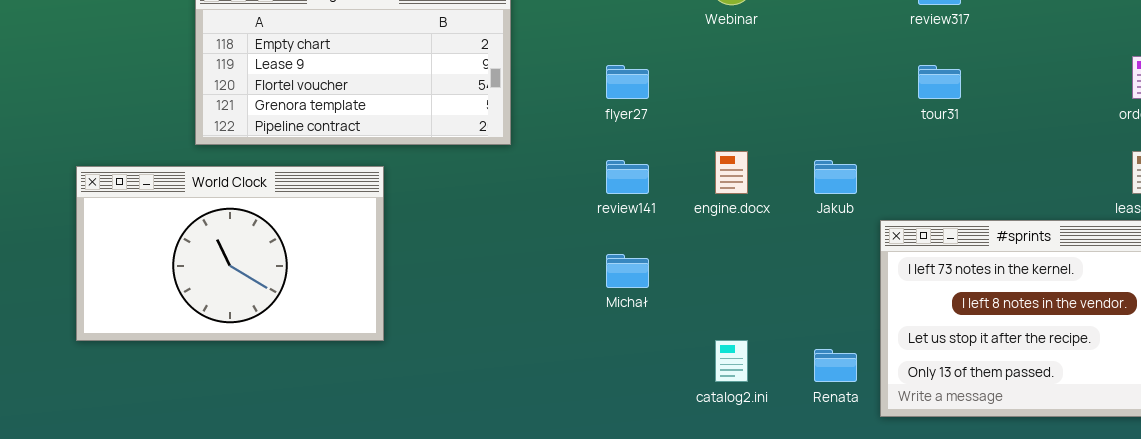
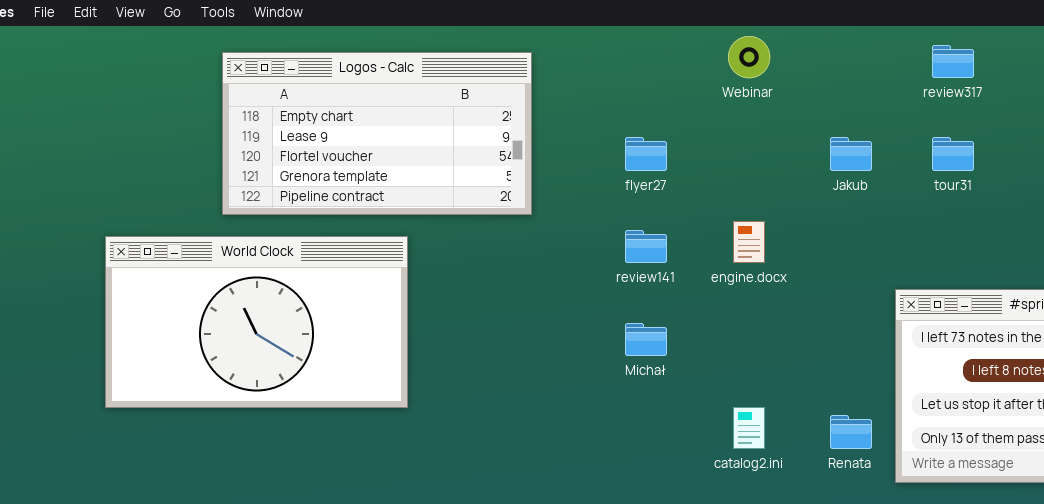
Jakub: [814,160,857,194] -> [830,137,872,171], moved

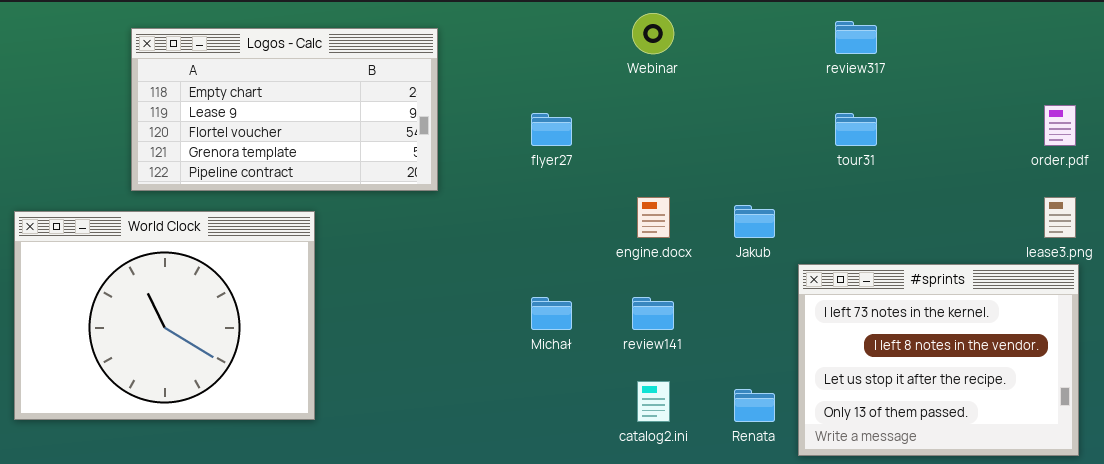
Jakub: [830,137,872,171] -> [734,205,775,238], moved
review141: [625,230,667,263] -> [632,297,674,330], moved
World Clock: [105,236,408,408] -> [14,211,315,420], resized

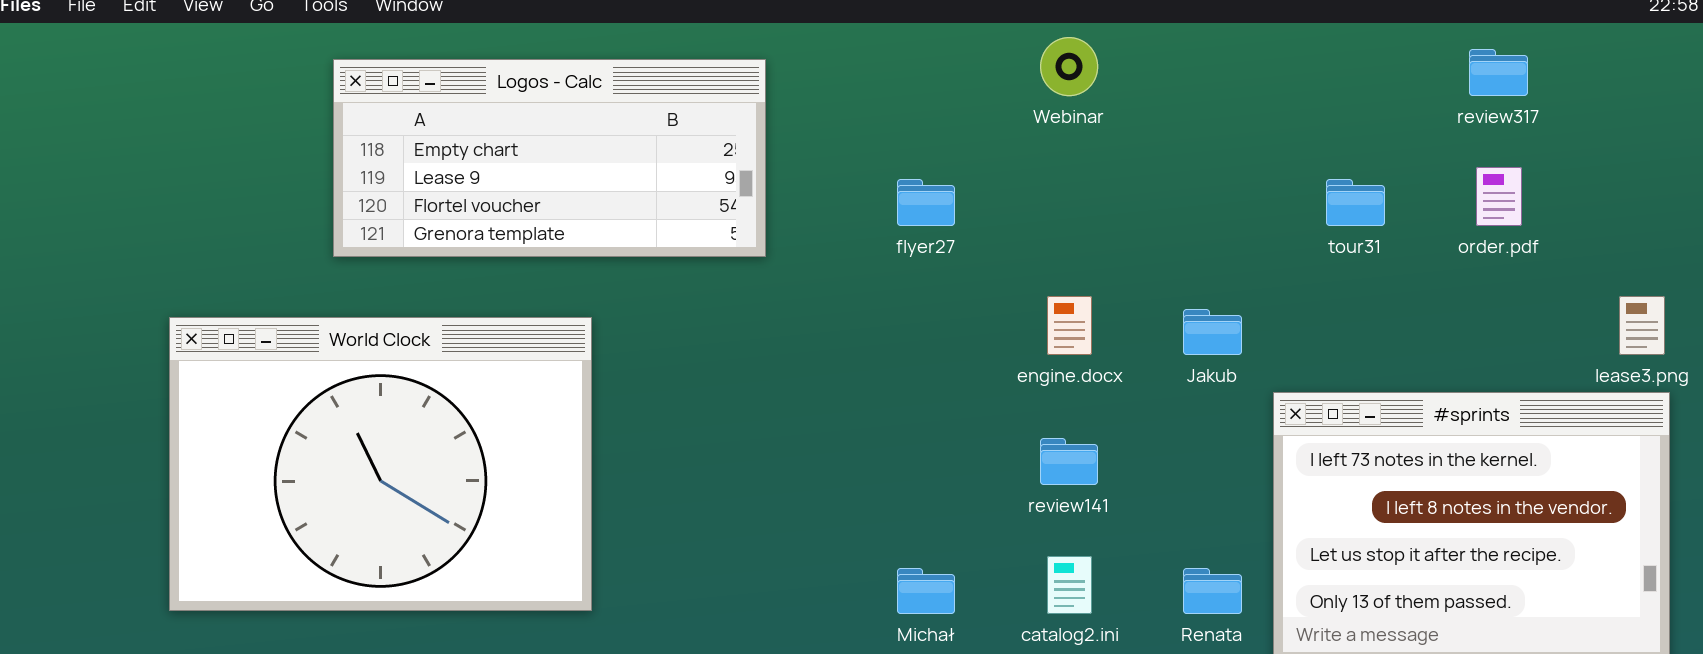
review317: [835,21,877,54] -> [1469,49,1528,96], moved
Logos - Calc: [131,28,438,191] -> [333,59,766,257], resized
order.pdf: [1044,105,1076,146] -> [1476,167,1522,226], moved
Michał: [531,297,572,330] -> [897,568,955,614], moved

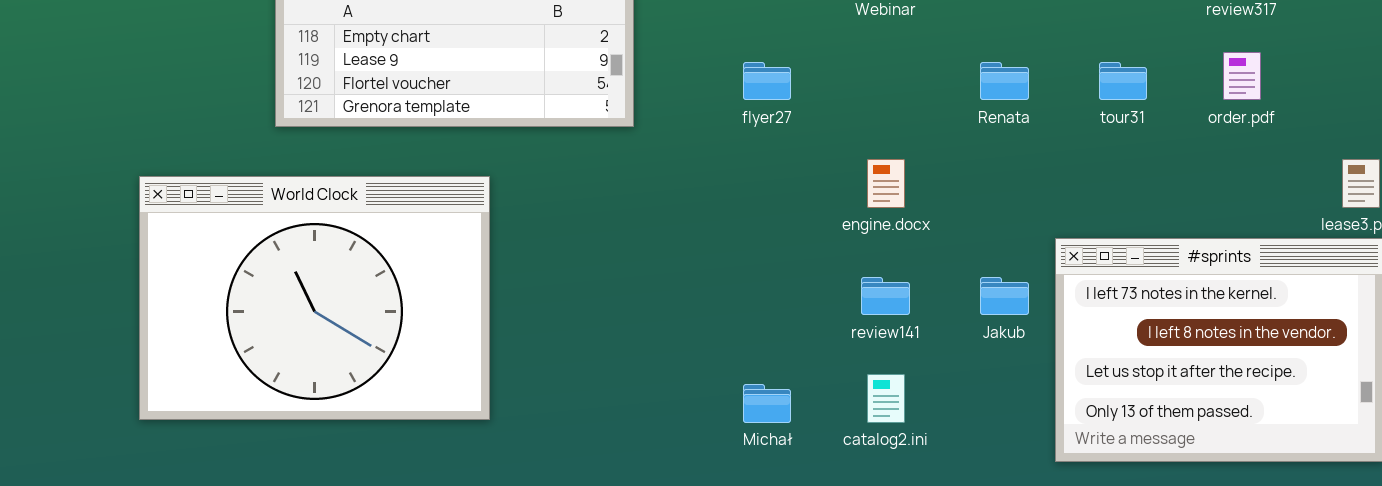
Jakub: [1183,309,1242,355] -> [980,277,1029,315], moved
Renata: [1183,568,1242,614] -> [980,62,1029,100], moved

